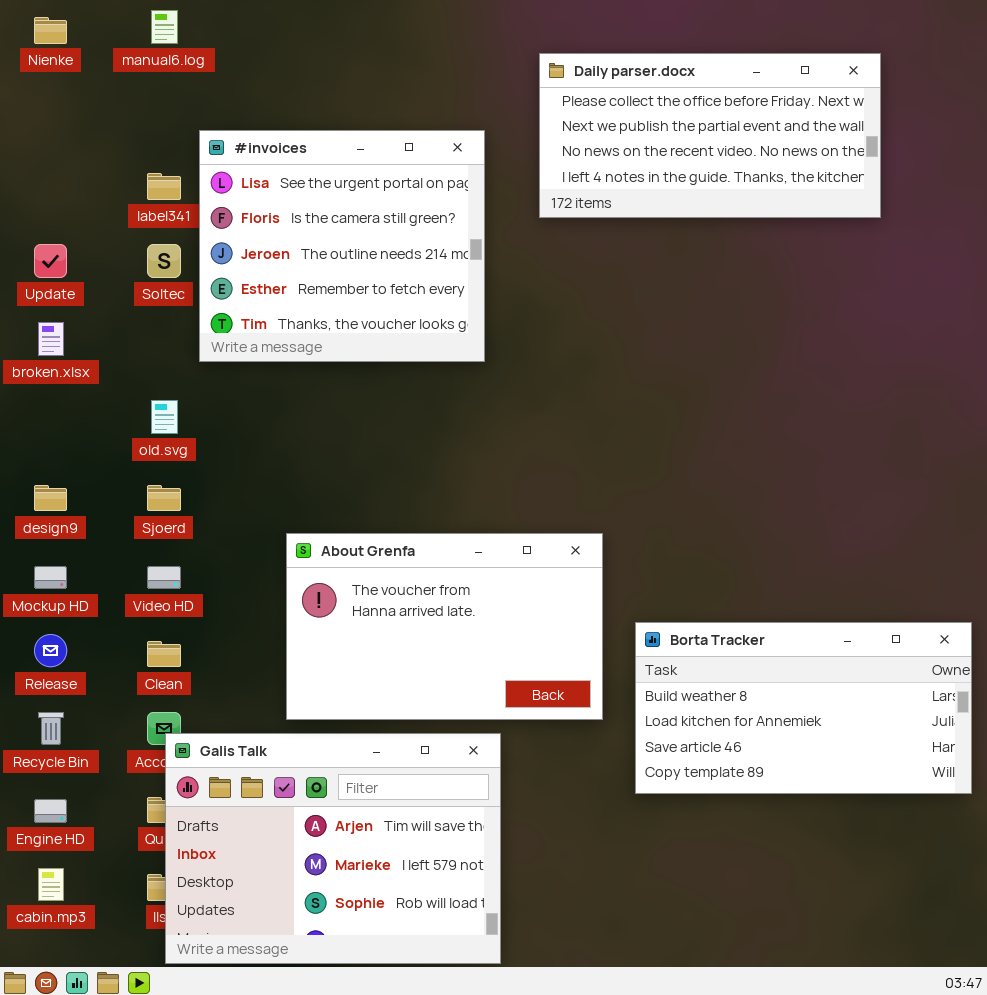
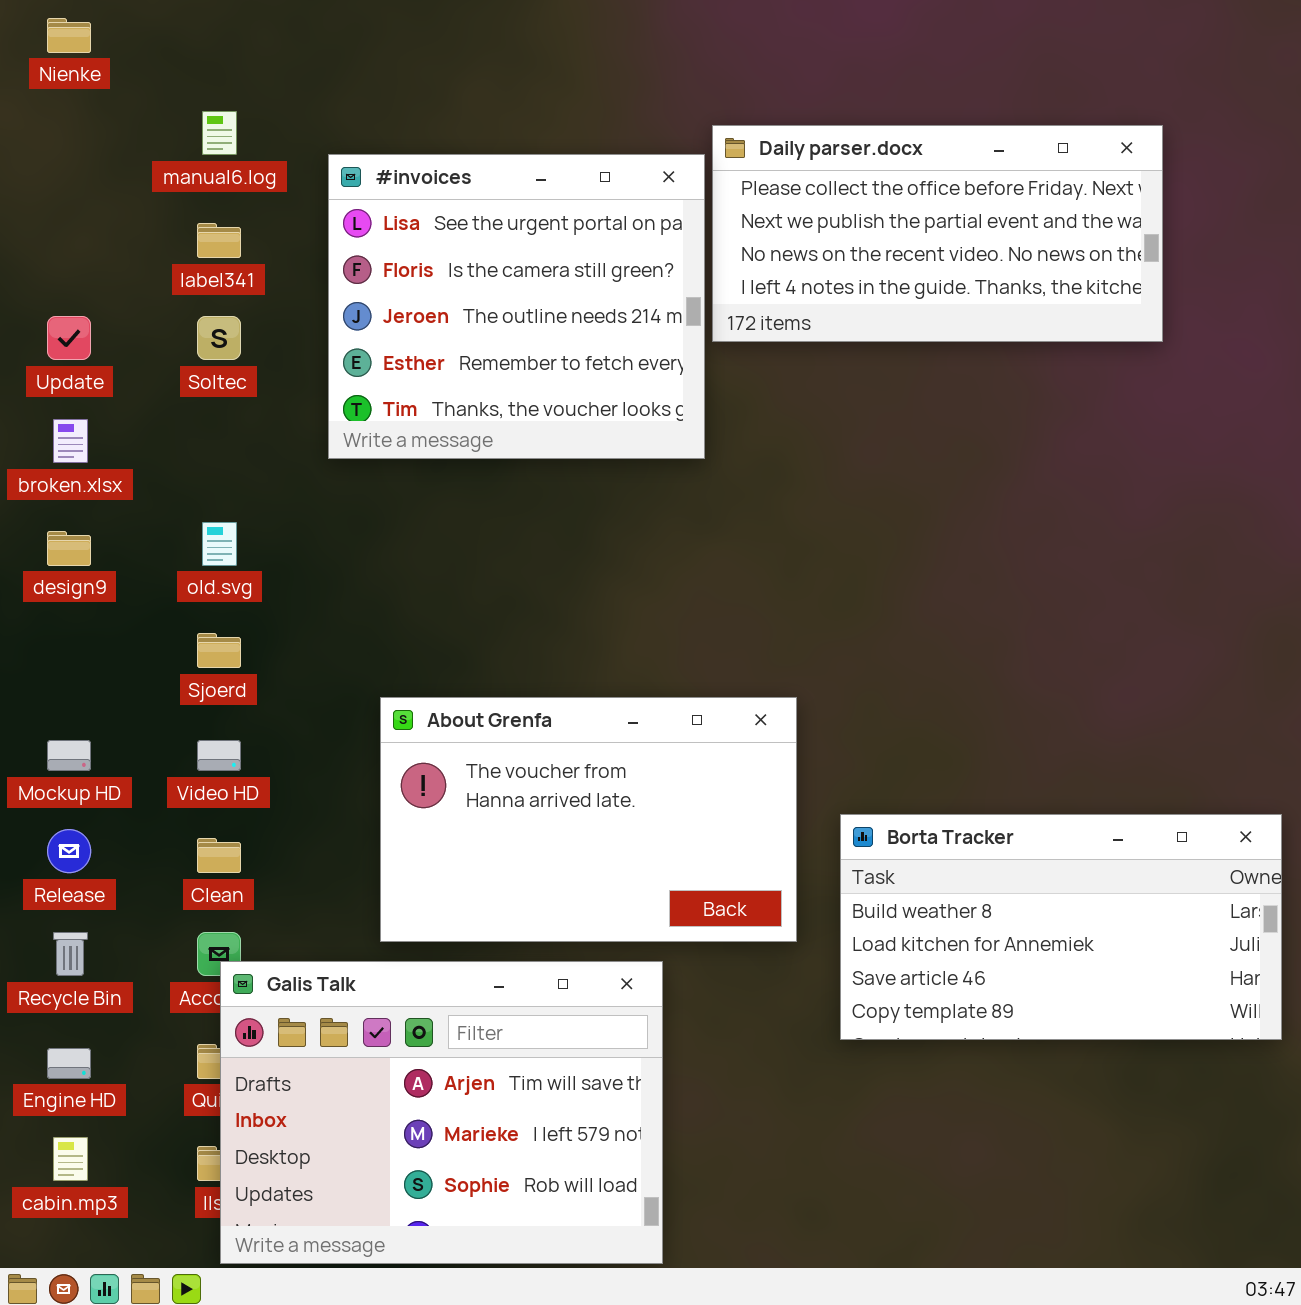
manual6.log: [151,10,178,44] -> [202,111,237,155], moved
Daily parser.docx: [539,53,881,218] -> [712,125,1163,342], moved
#invoices: [199,130,485,362] -> [328,154,705,459], moved
design9: [34,485,67,511] -> [47,531,91,566], moved

